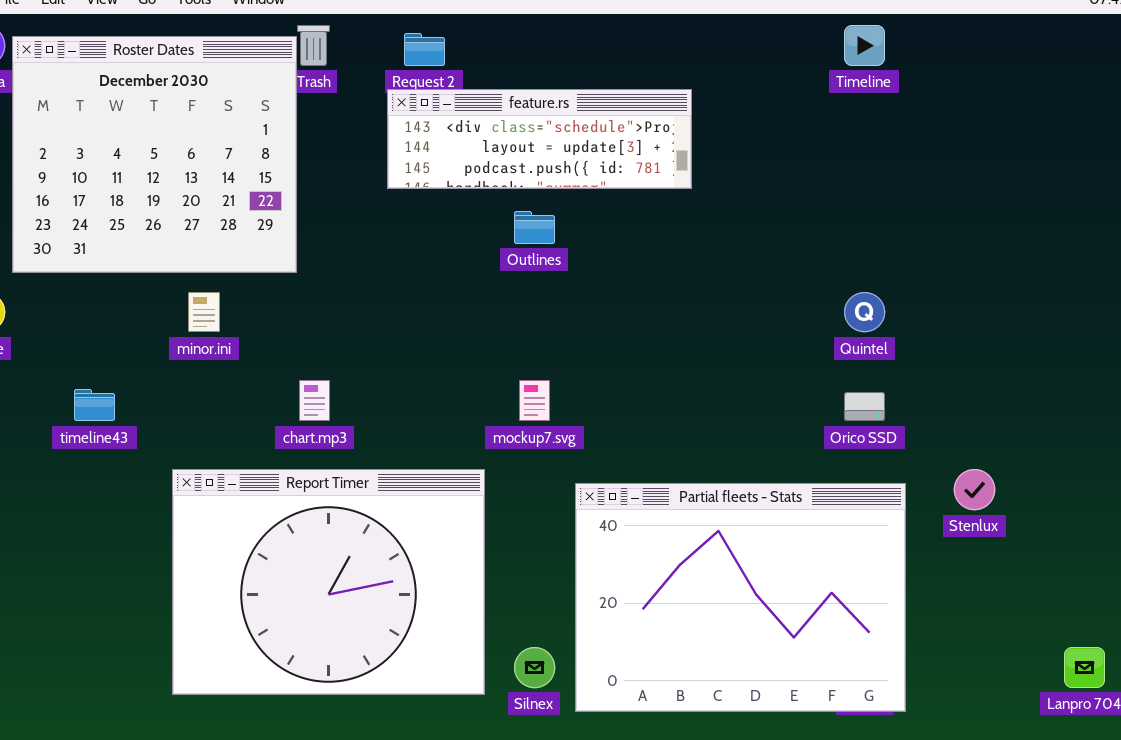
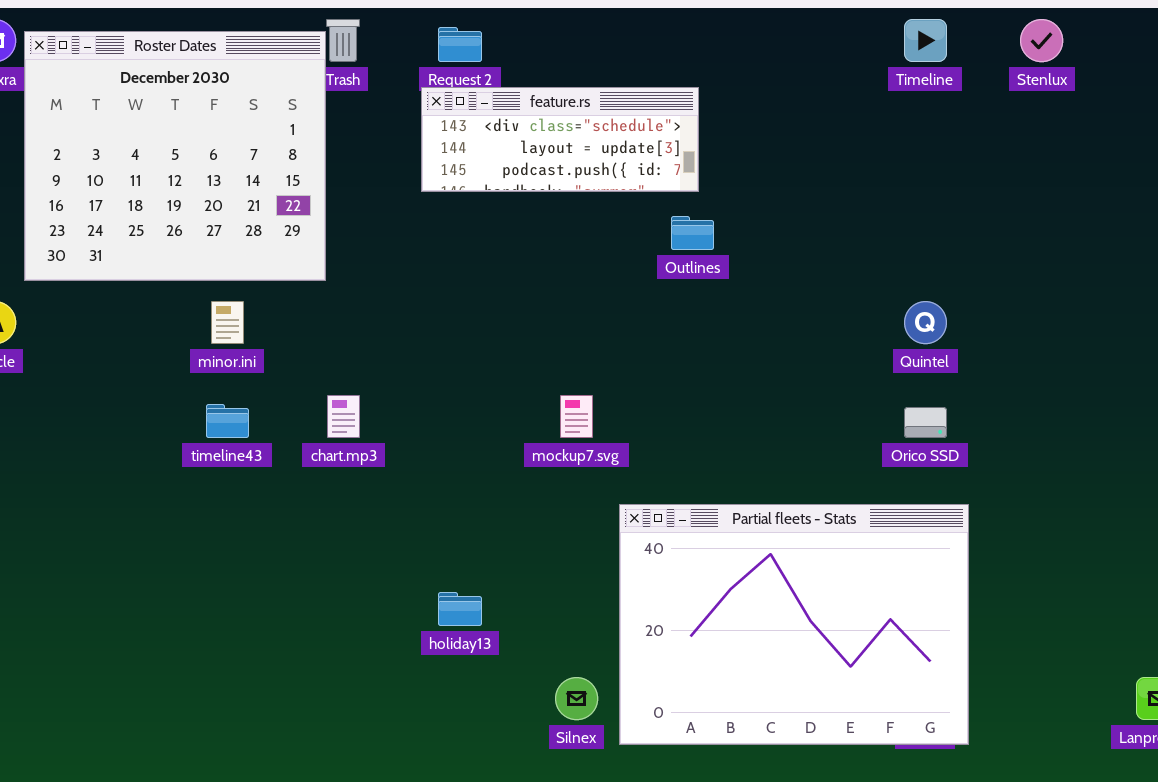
feature.rs: [387,89,692,189] -> [421,87,699,192], resized
Outlines: [514,211,555,244] -> [671,216,714,250], moved
timeline43: [74,389,115,421] -> [206,404,249,438], moved
Report Timer: [172,469,485,695] -> none, closed
Stenlux: [954,469,995,510] -> [1020,19,1063,62], moved

